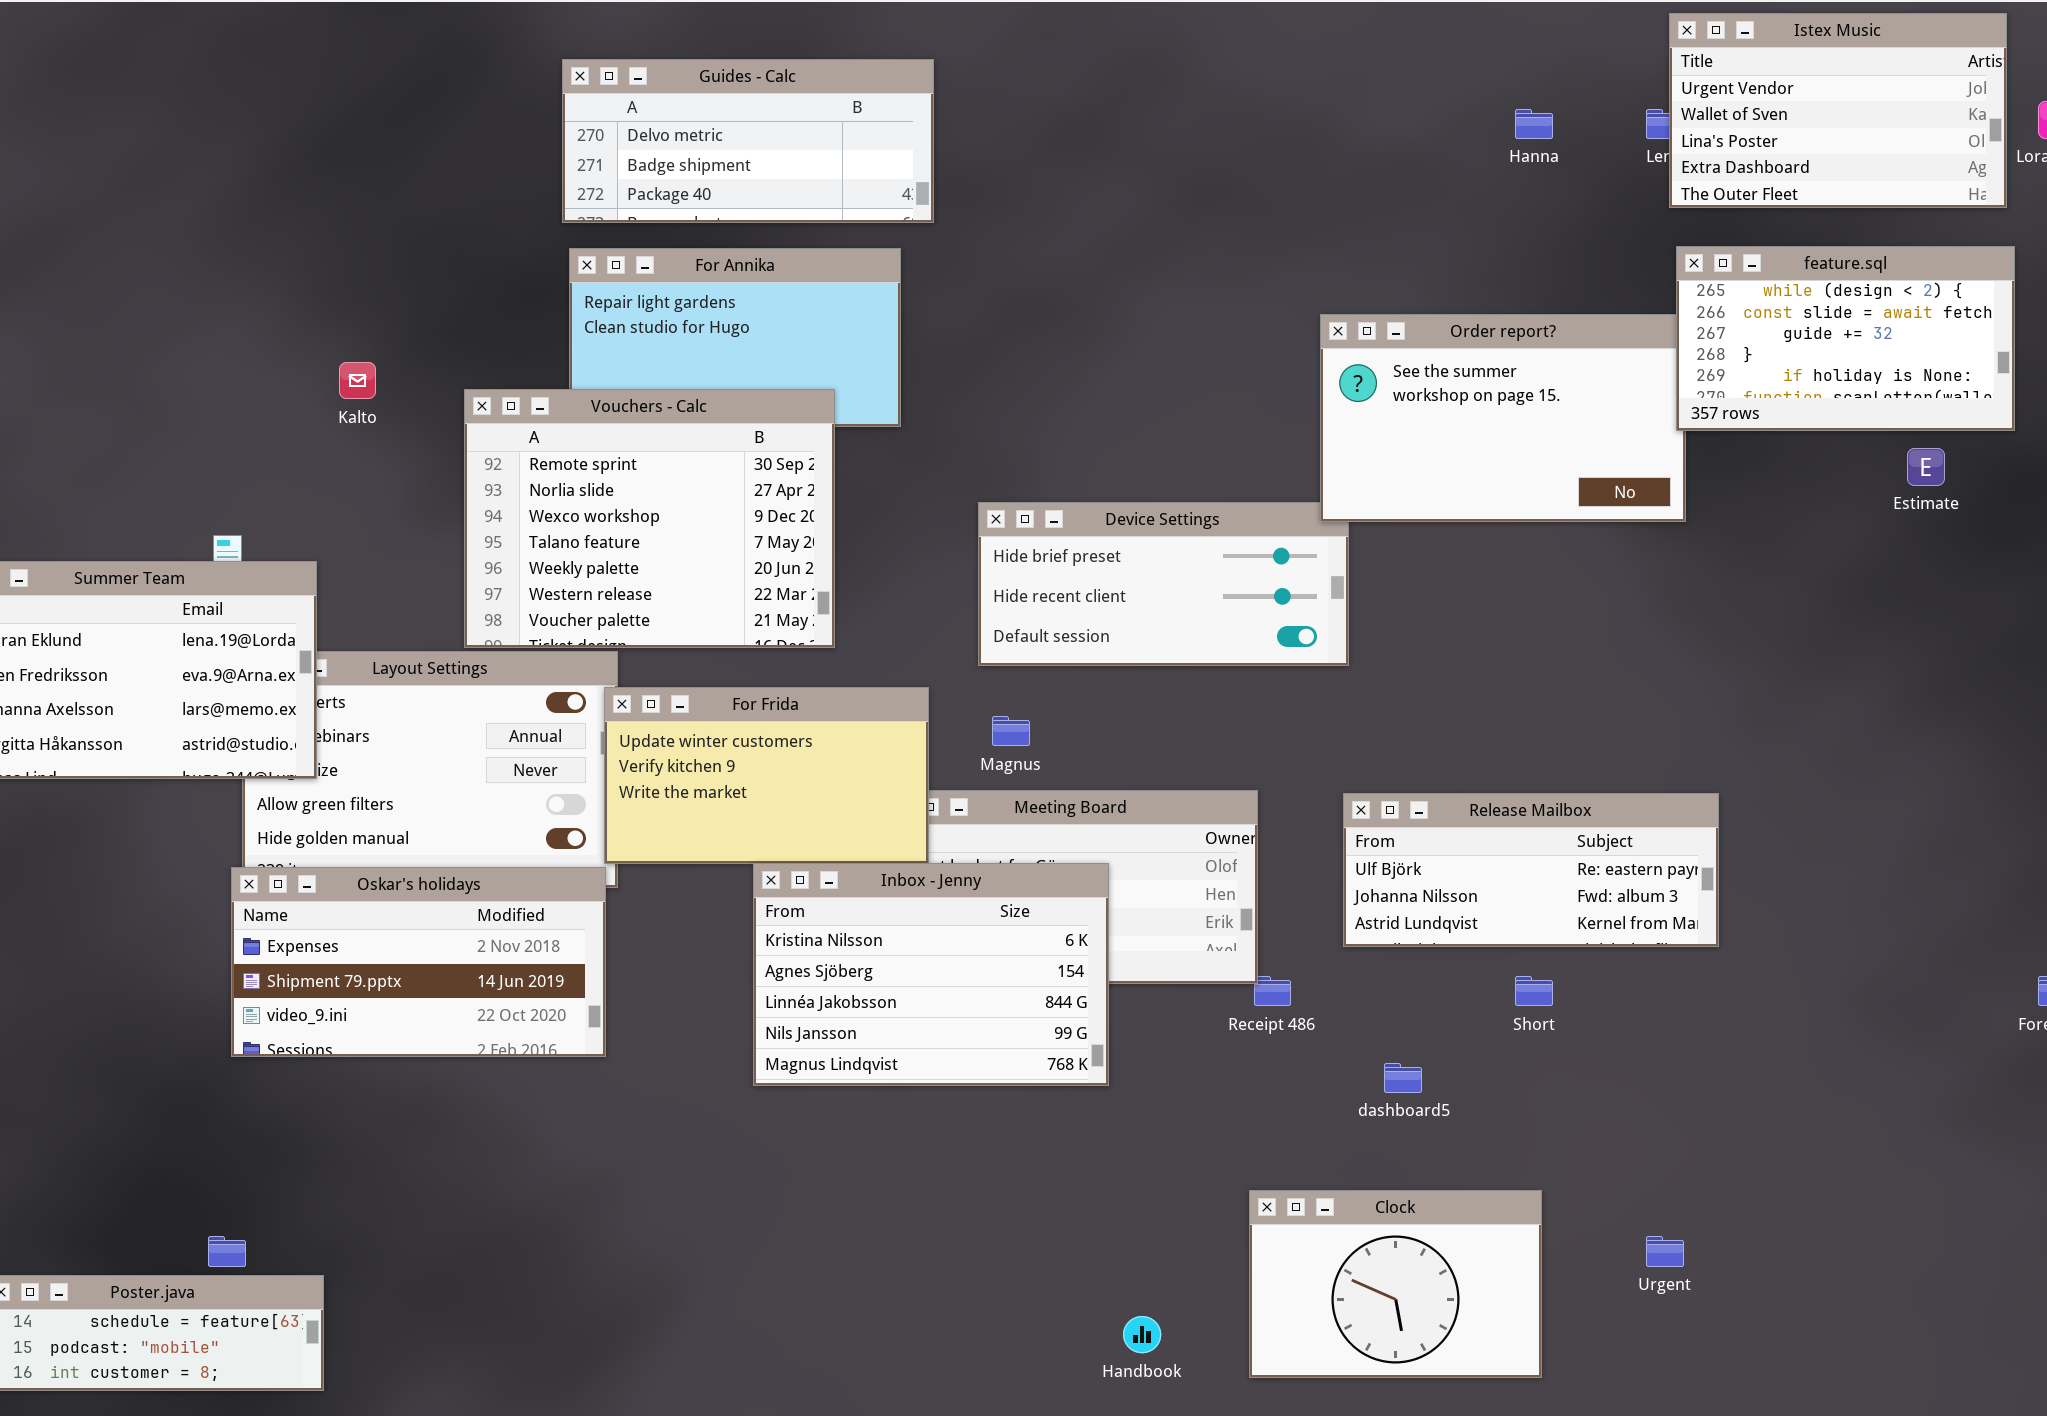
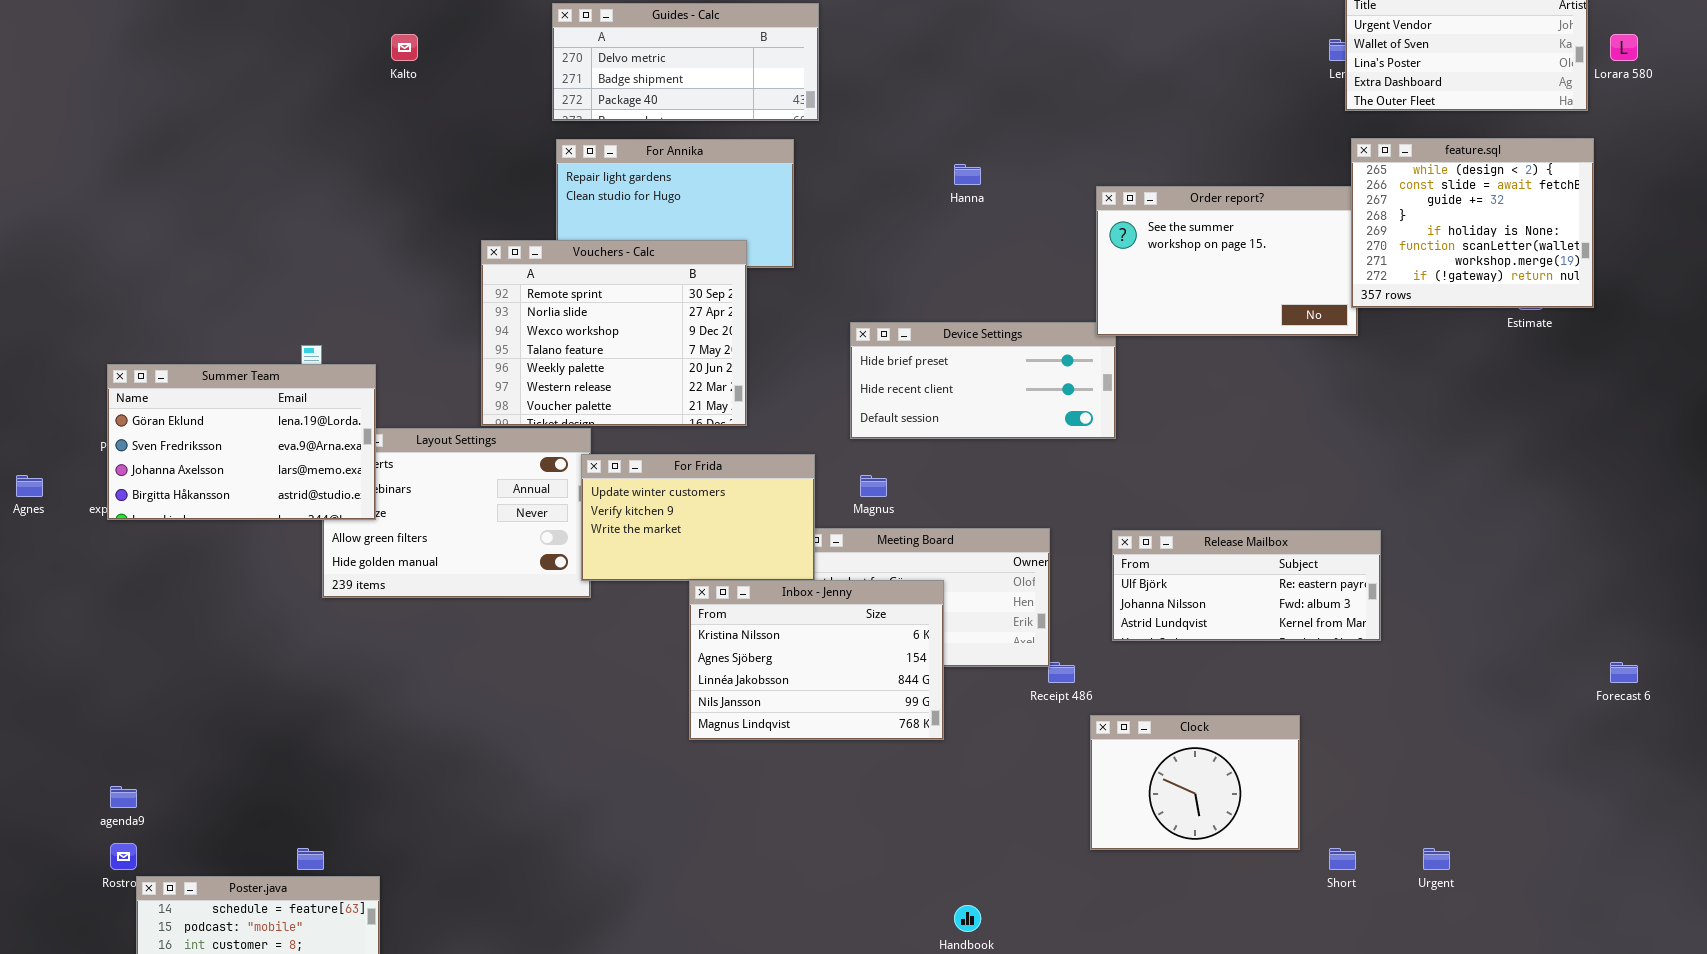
Hanna: [1515,109,1553,139] -> [954,164,981,185], moved
feature.sql: [1676,246,2015,431] -> [1351,138,1594,308], resized
Kalto: [339,362,376,399] -> [391,34,418,61], moved
Oskar's holidays: [231,867,606,1057] -> none, closed
Short: [1515,976,1553,1006] -> [1329,848,1356,870], moved
Clock: [1249,1190,1542,1378] -> [1090,715,1300,850], moved
Urgent: [1646,1236,1684,1267] -> [1423,848,1450,870], moved

